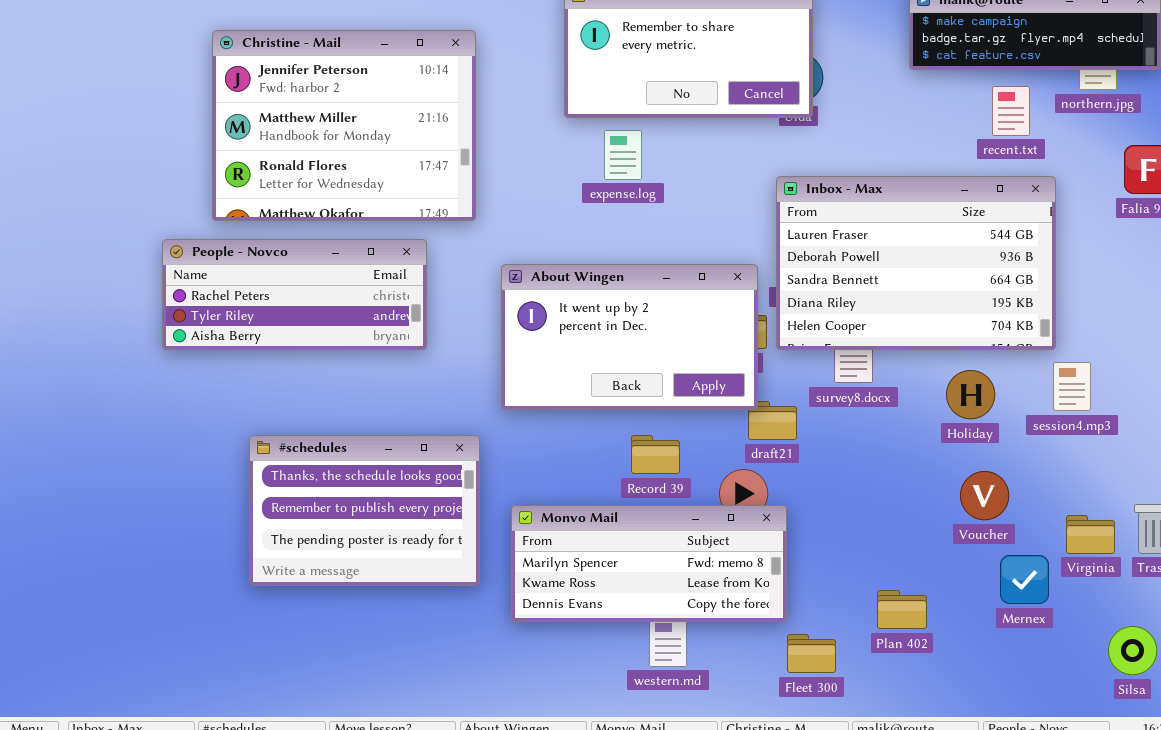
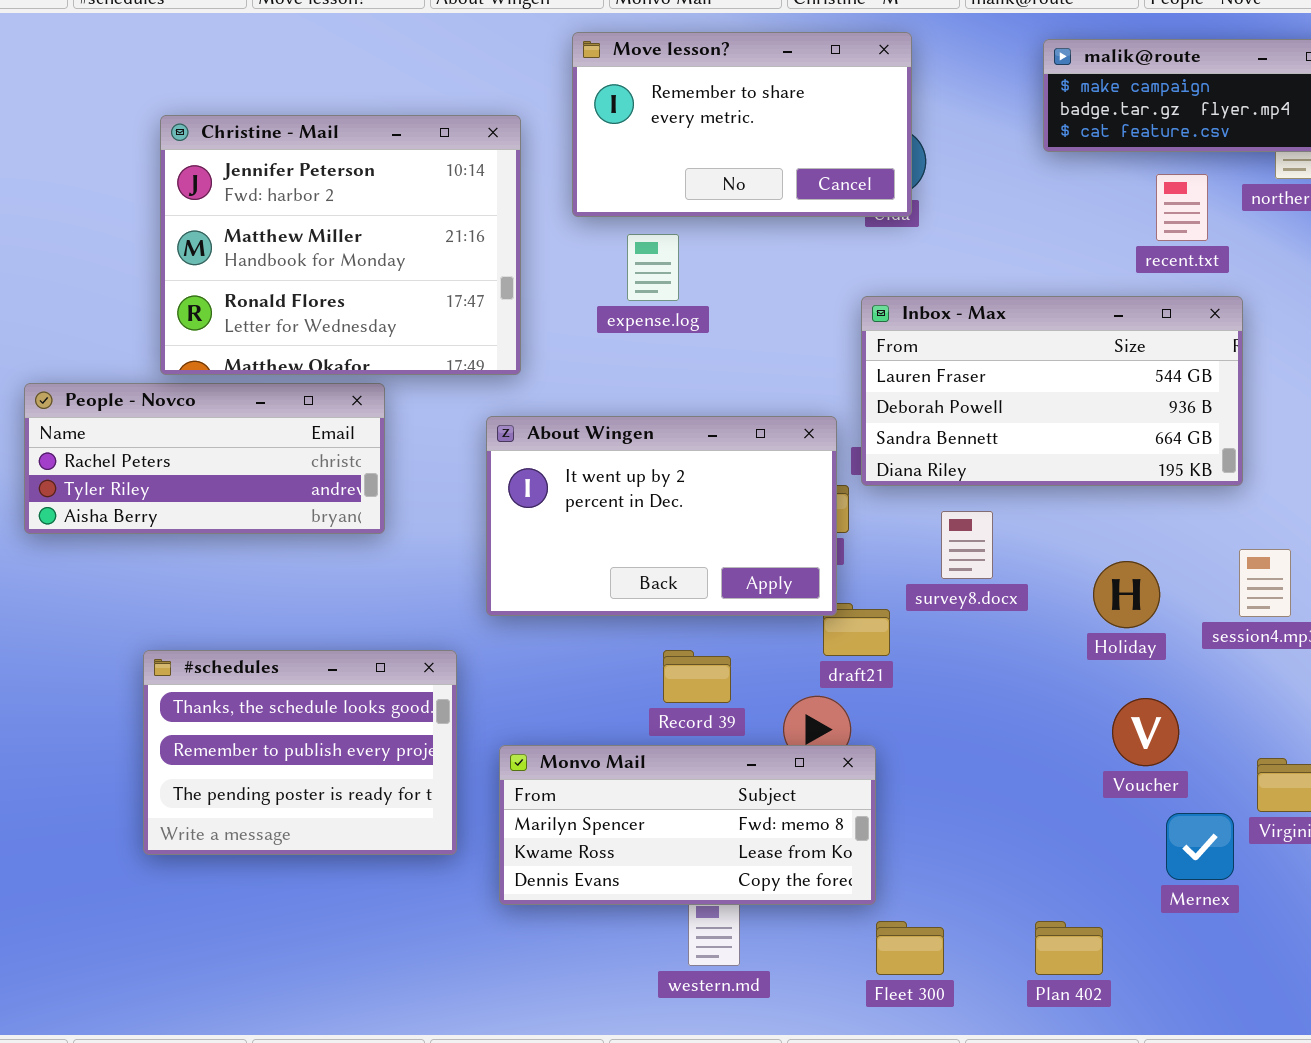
Christine - Mail: [212,30,476,221] -> [160,115,521,375], moved
Inbox - Max: [776,176,1056,350] -> [861,296,1243,486], resized
Plan 402: [877,590,927,629] -> [1035,921,1103,975], moved

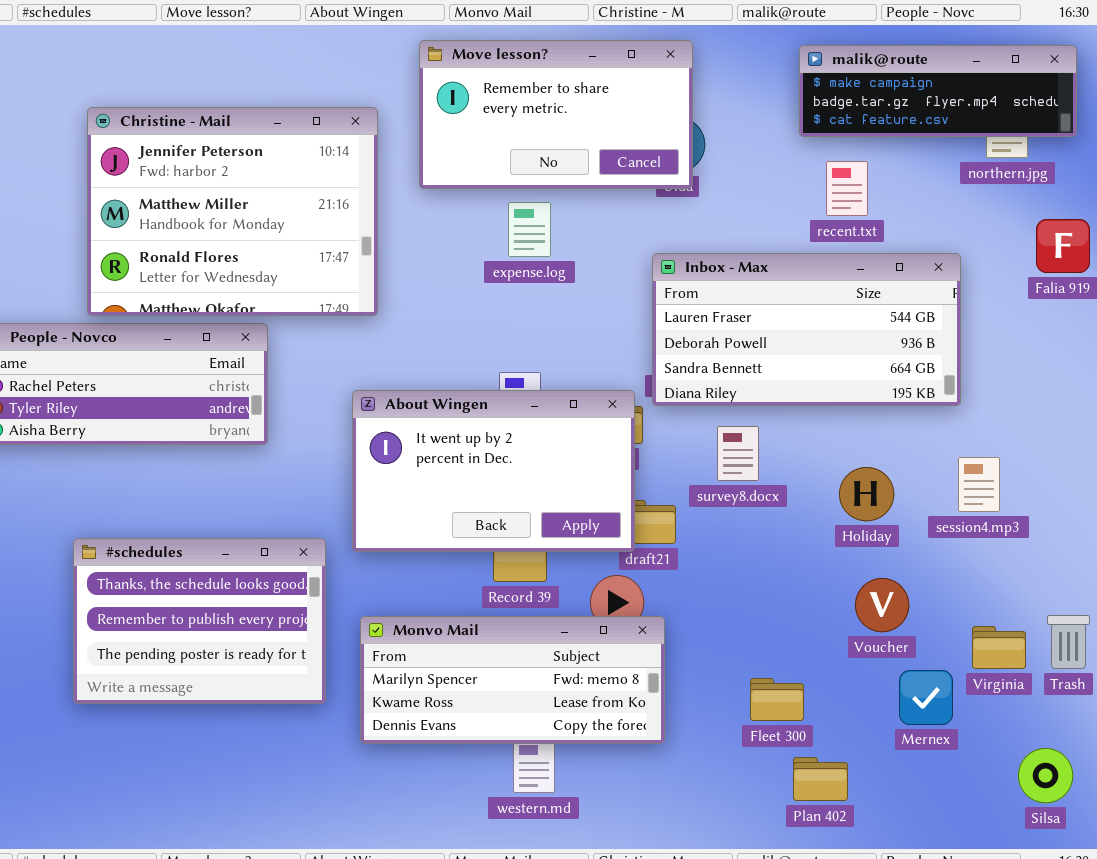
recent.txt: [1156,174,1208,241] -> [826,161,868,216], moved
expense.log: [627,234,679,301] -> [508,202,551,257], moved
About Wingen: [486,416,837,616] -> [352,390,635,552], moved
Fleet 300: [876,921,944,975] -> [750,678,804,721], moved

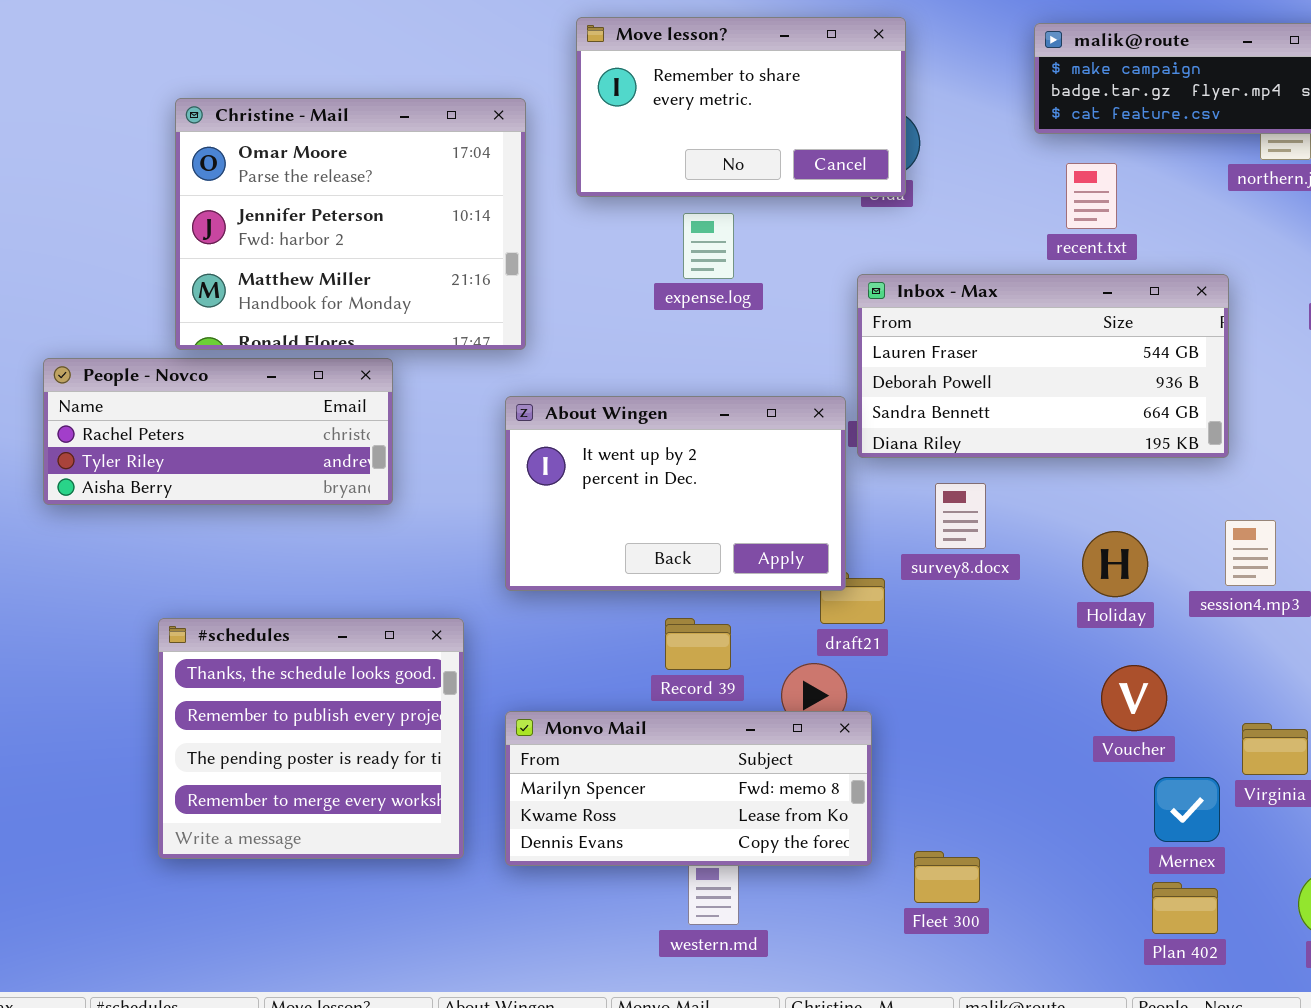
Christine - Mail: [87,107,378,316] -> [175,98,526,350], scrolled up 1 row
About Wingen: [352,390,635,552] -> [505,396,846,591], moved
#schedules: [73,538,326,704] -> [158,618,464,859], resized
Fleet 300: [750,678,804,721] -> [914,851,980,903], moved
Plan 402: [793,757,848,801] -> [1152,882,1218,934], moved

